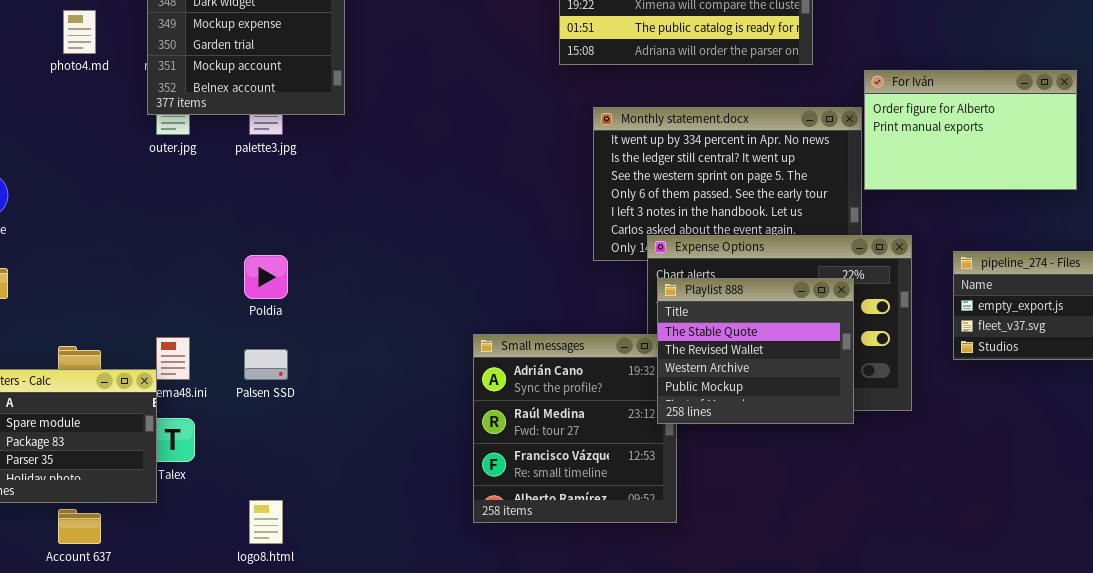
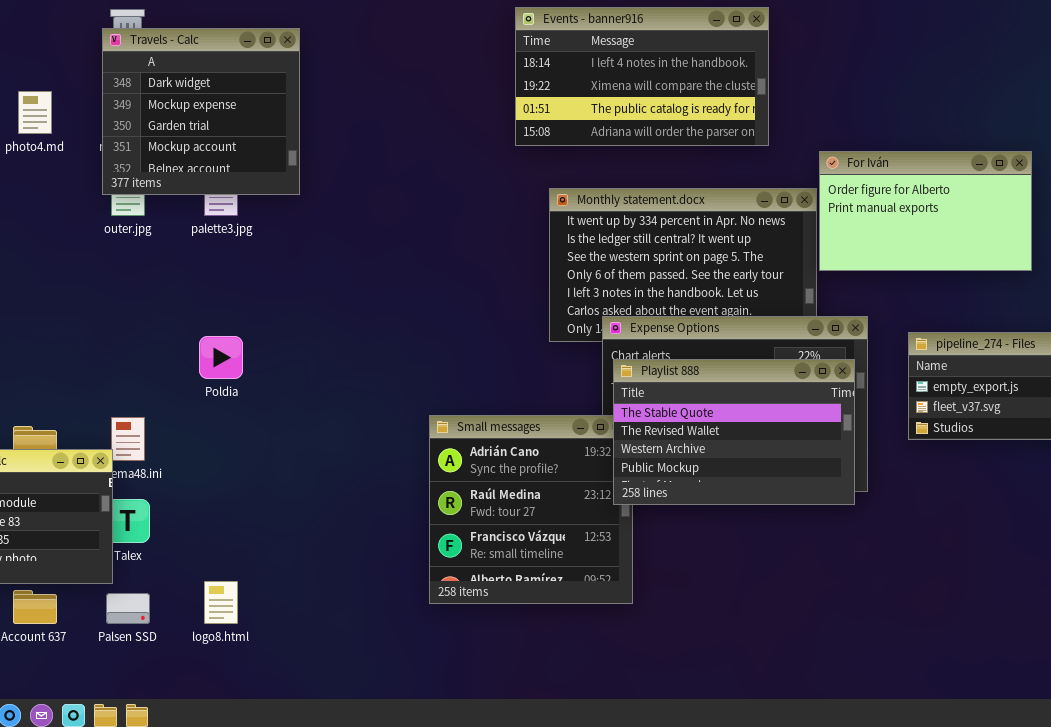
Playlist 888: [657,278,854,424] -> [613,359,855,505], resized
Palsen SSD: [244,349,288,380] -> [106,593,150,624], moved

